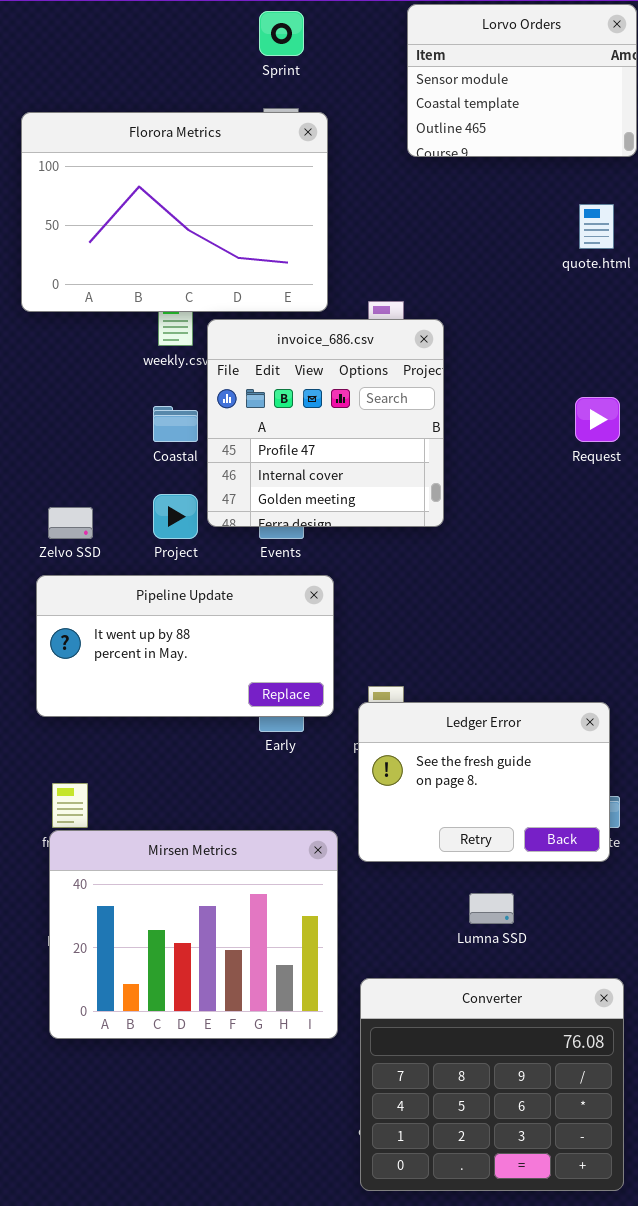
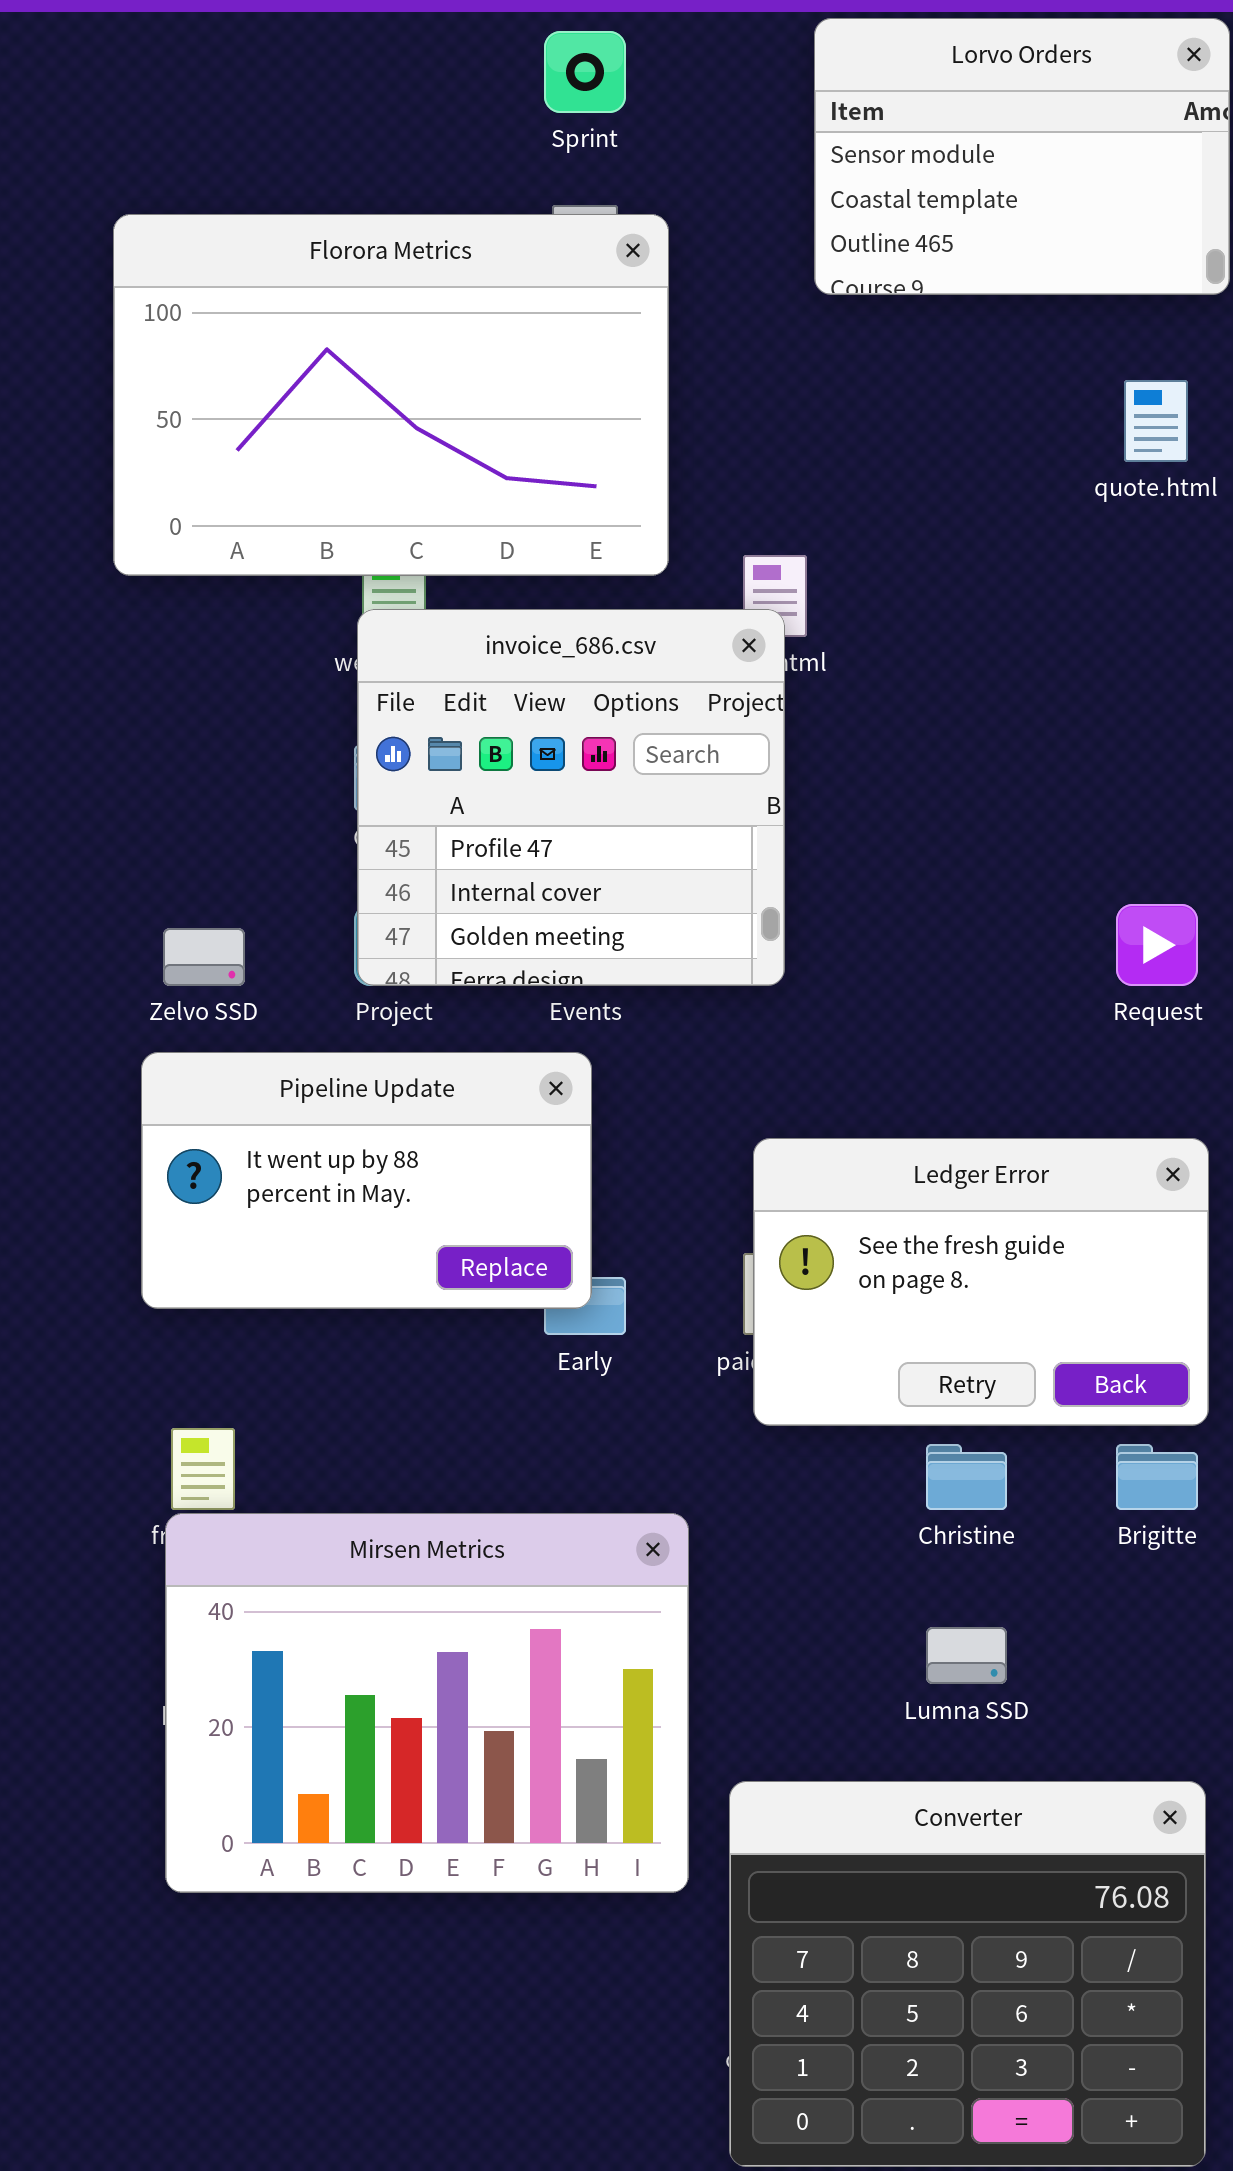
invoice_686.csv: [207,319,444,527] -> [357,609,785,986], moved
Request: [575,397,620,442] -> [1116,904,1198,986], moved
Pipeline Update: [36,575,334,717] -> [141,1052,592,1309], resized
Ledger Error: [358,702,610,862] -> [753,1138,1209,1426], moved

